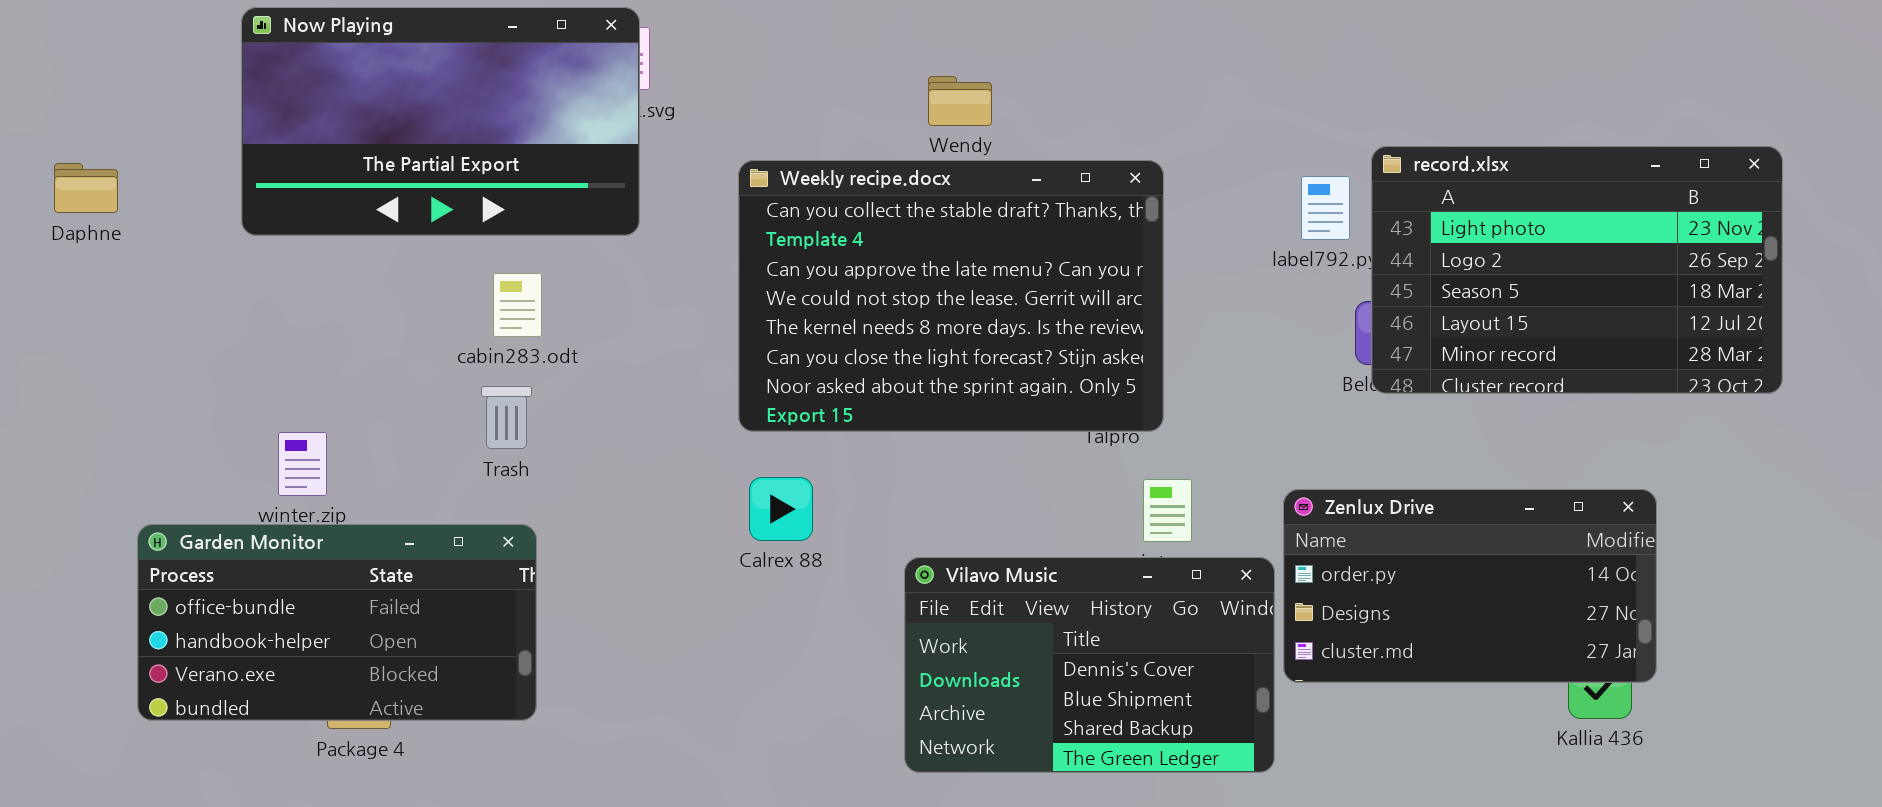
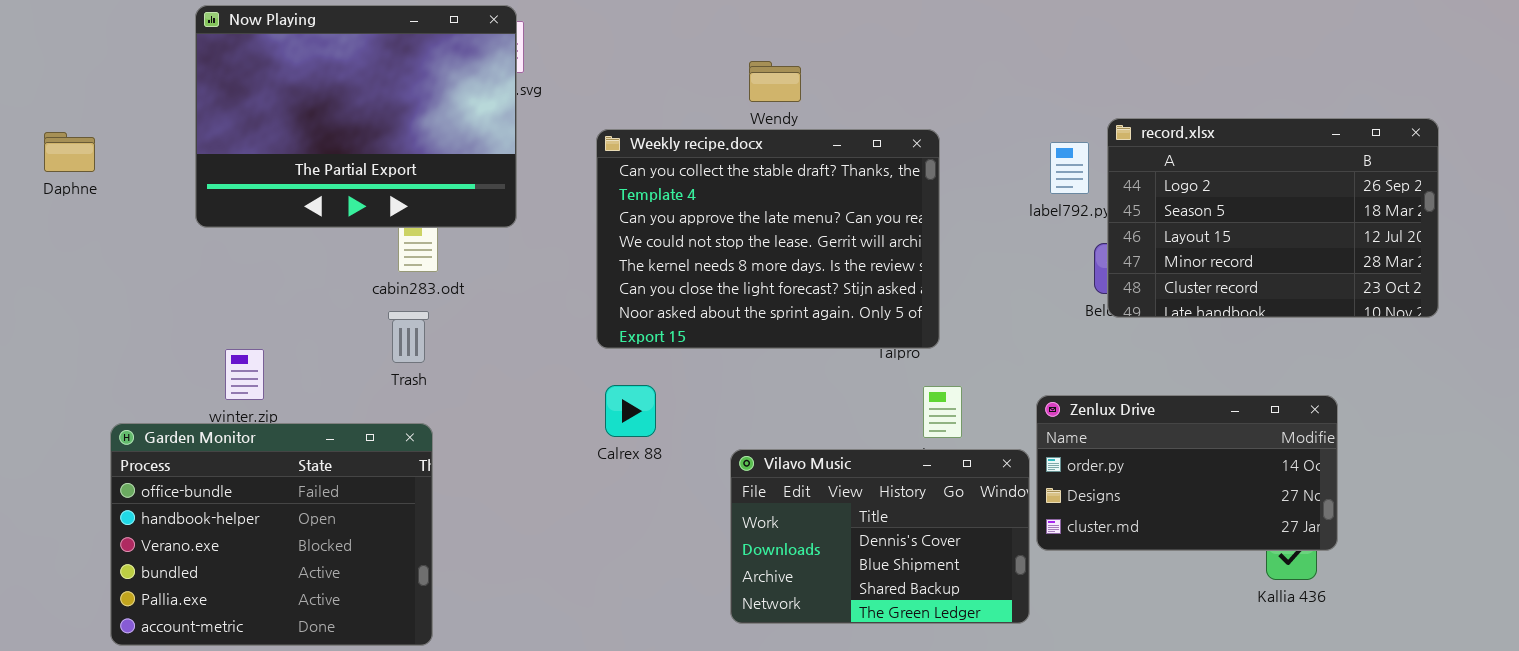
Now Playing: [241,7,640,236] -> [195,5,517,228], resized
record.xlsx: [1371,146,1783,394] -> [1107,118,1439,318], scrolled down 1 row
Garden Monitor: [137,524,537,721] -> [110,423,433,646], resized

